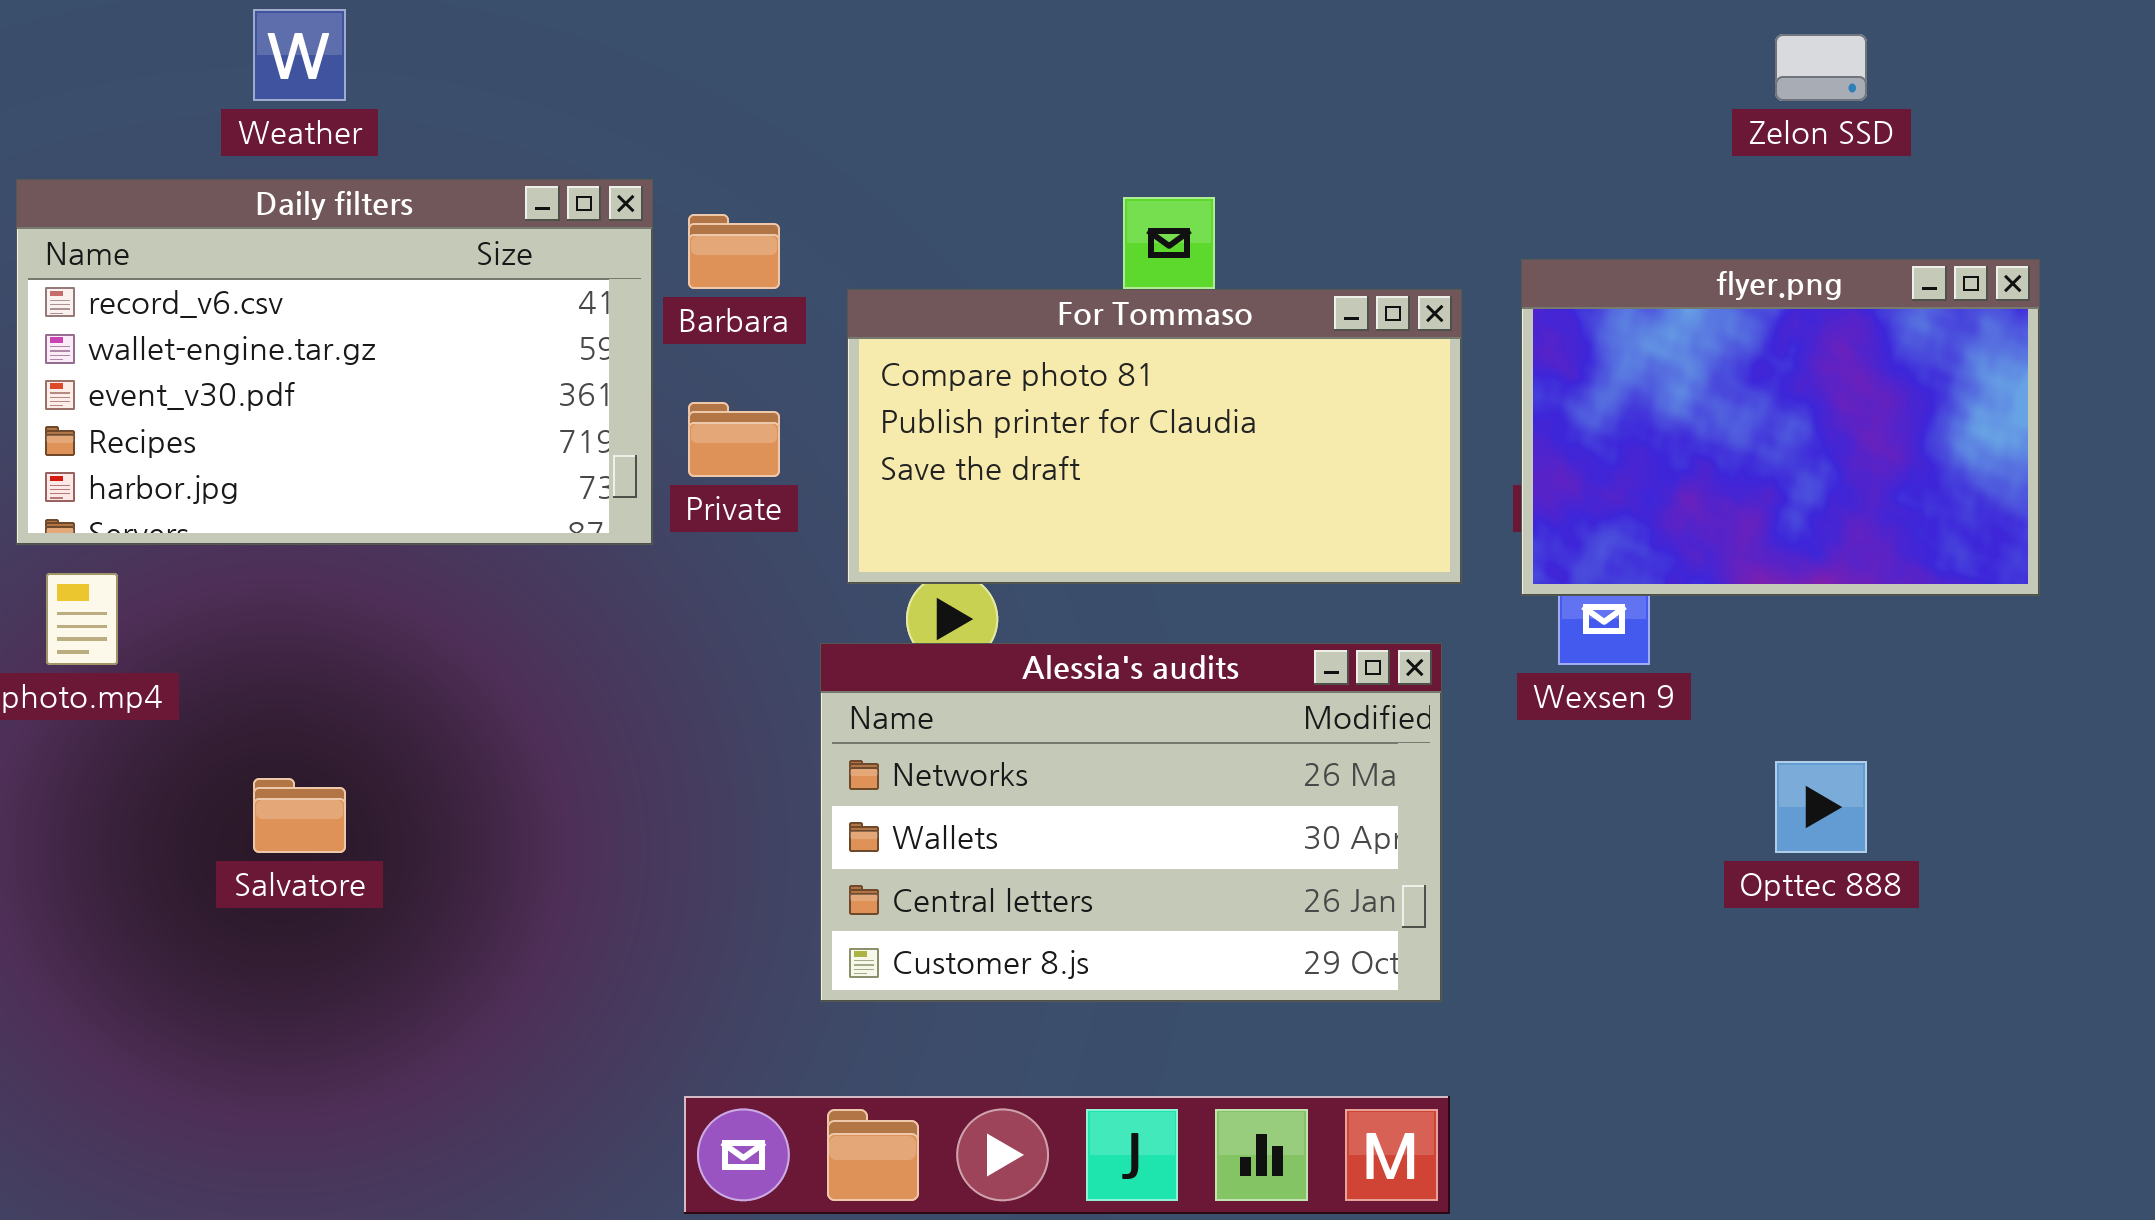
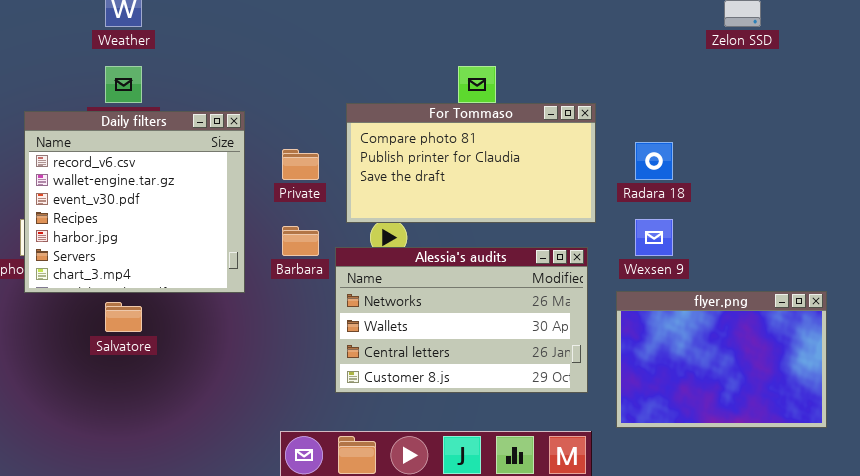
Daily filters: [16,179,653,545] -> [24,111,245,293], moved, resized
Barbara: [688,214,780,289] -> [282,226,319,256], moved
flyer.png: [1521,259,2040,596] -> [616,291,827,428], moved

